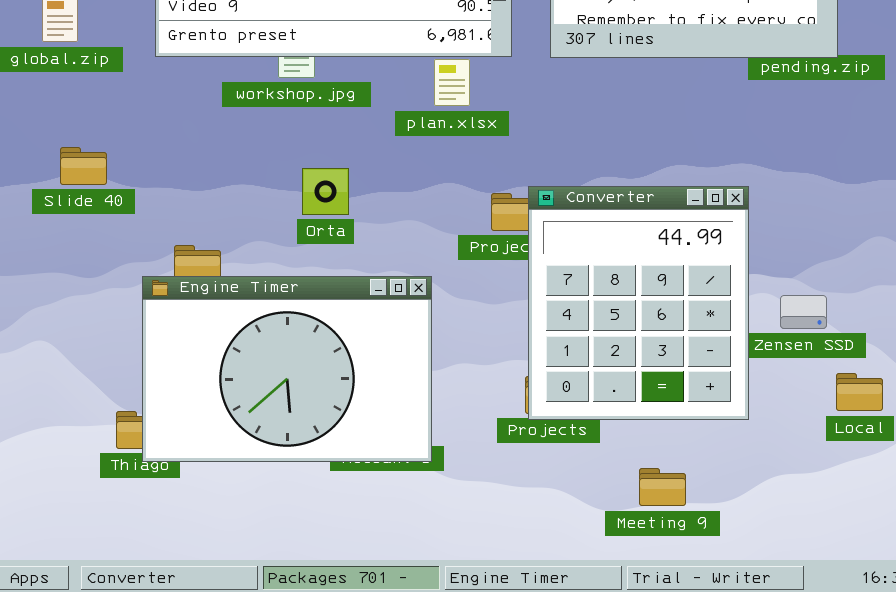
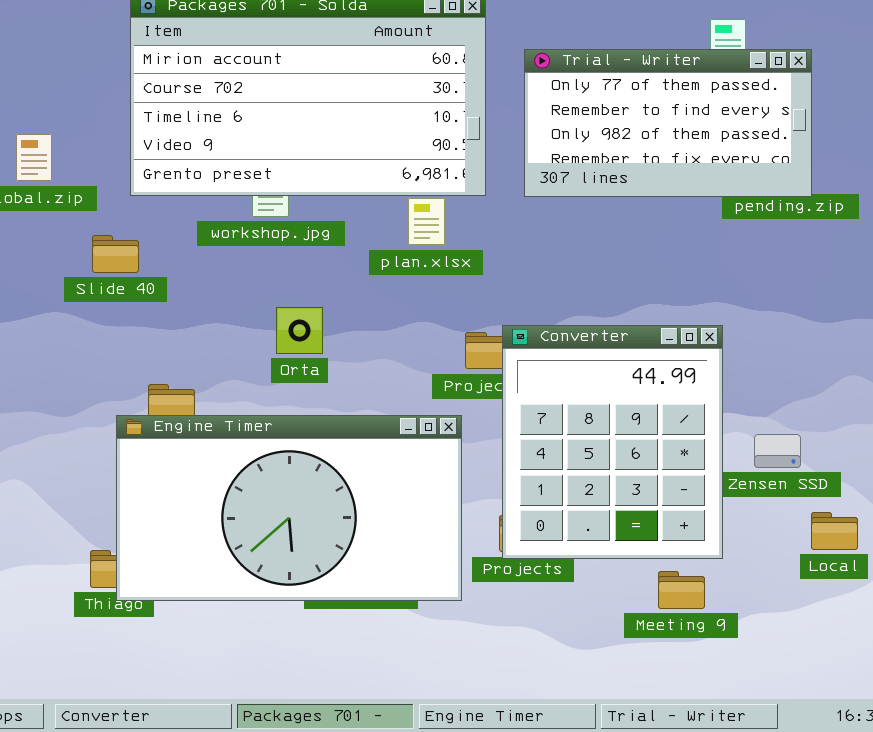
Slide 40: [60,147,107,185] -> [92,235,139,273], moved
Engine Timer: [142,276,432,462] -> [116,415,462,601], resized
Meeting 9: [639,468,686,506] -> [658,571,705,609], moved

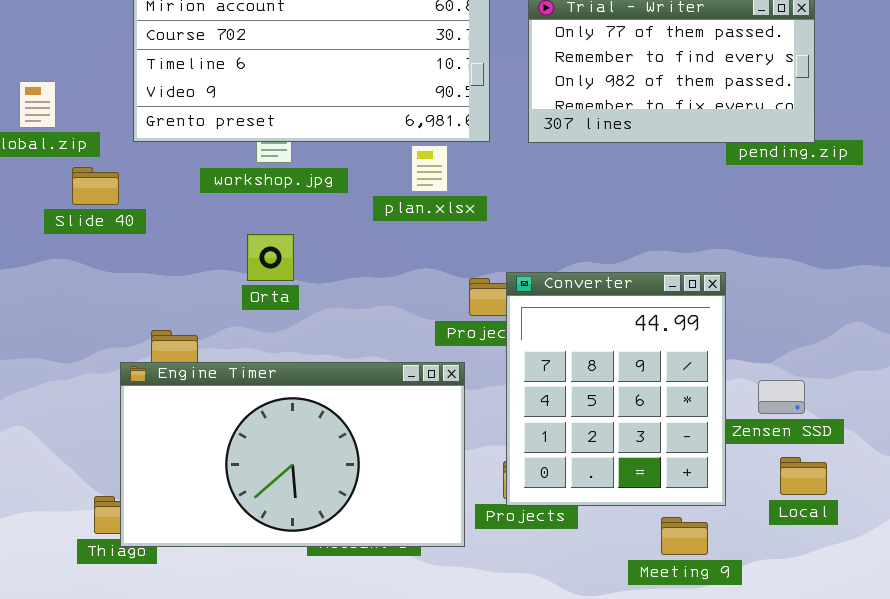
Slide 40: [92,235,139,273] -> [72,167,119,205], moved
Orta: [276,307,323,354] -> [247,234,294,281], moved
Local: [811,512,858,550] -> [780,457,827,495], moved

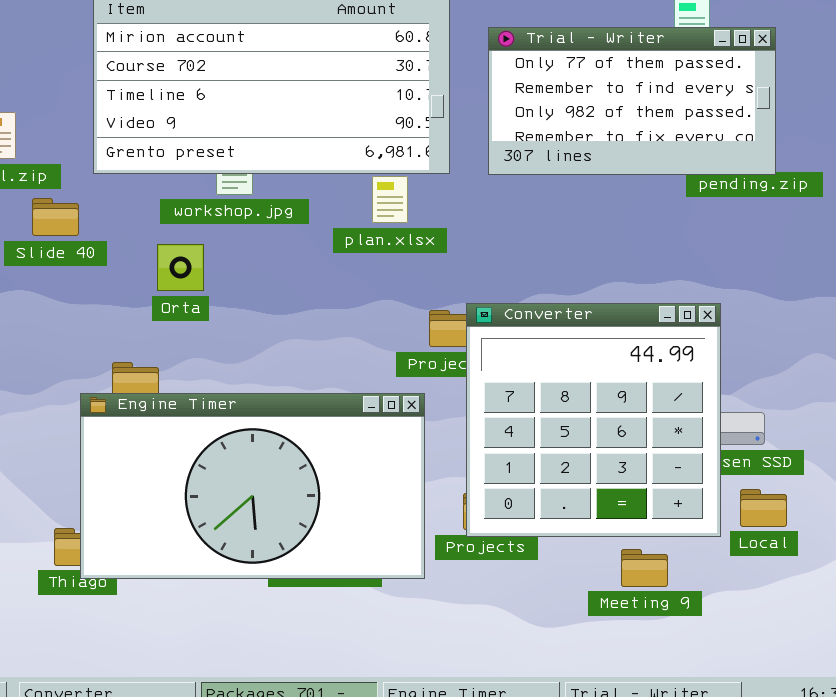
Orta: [247,234,294,281] -> [157,244,204,291], moved
Converter: [506,272,726,506] -> [466,303,721,537], resized

